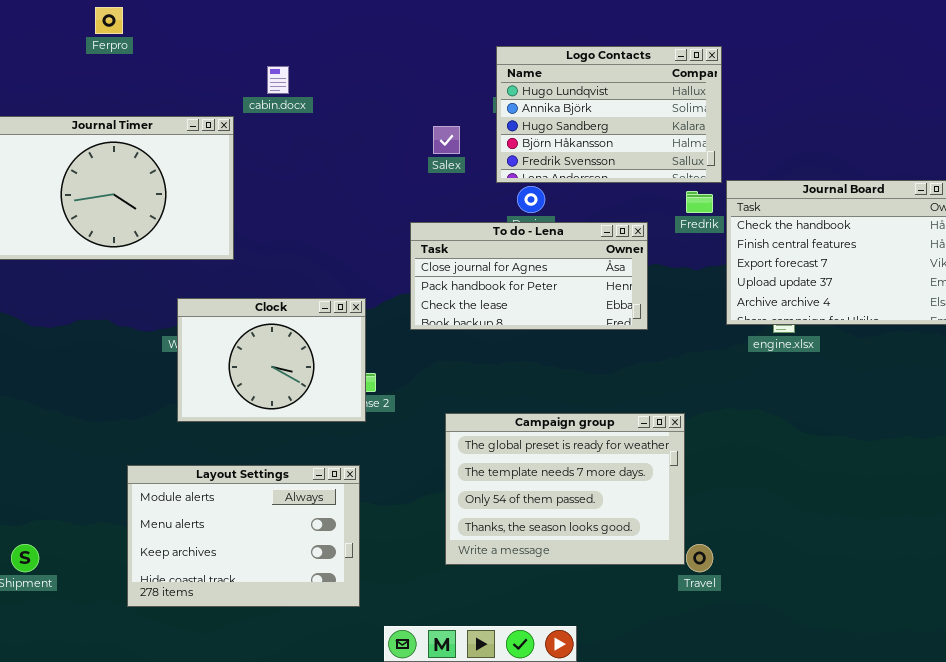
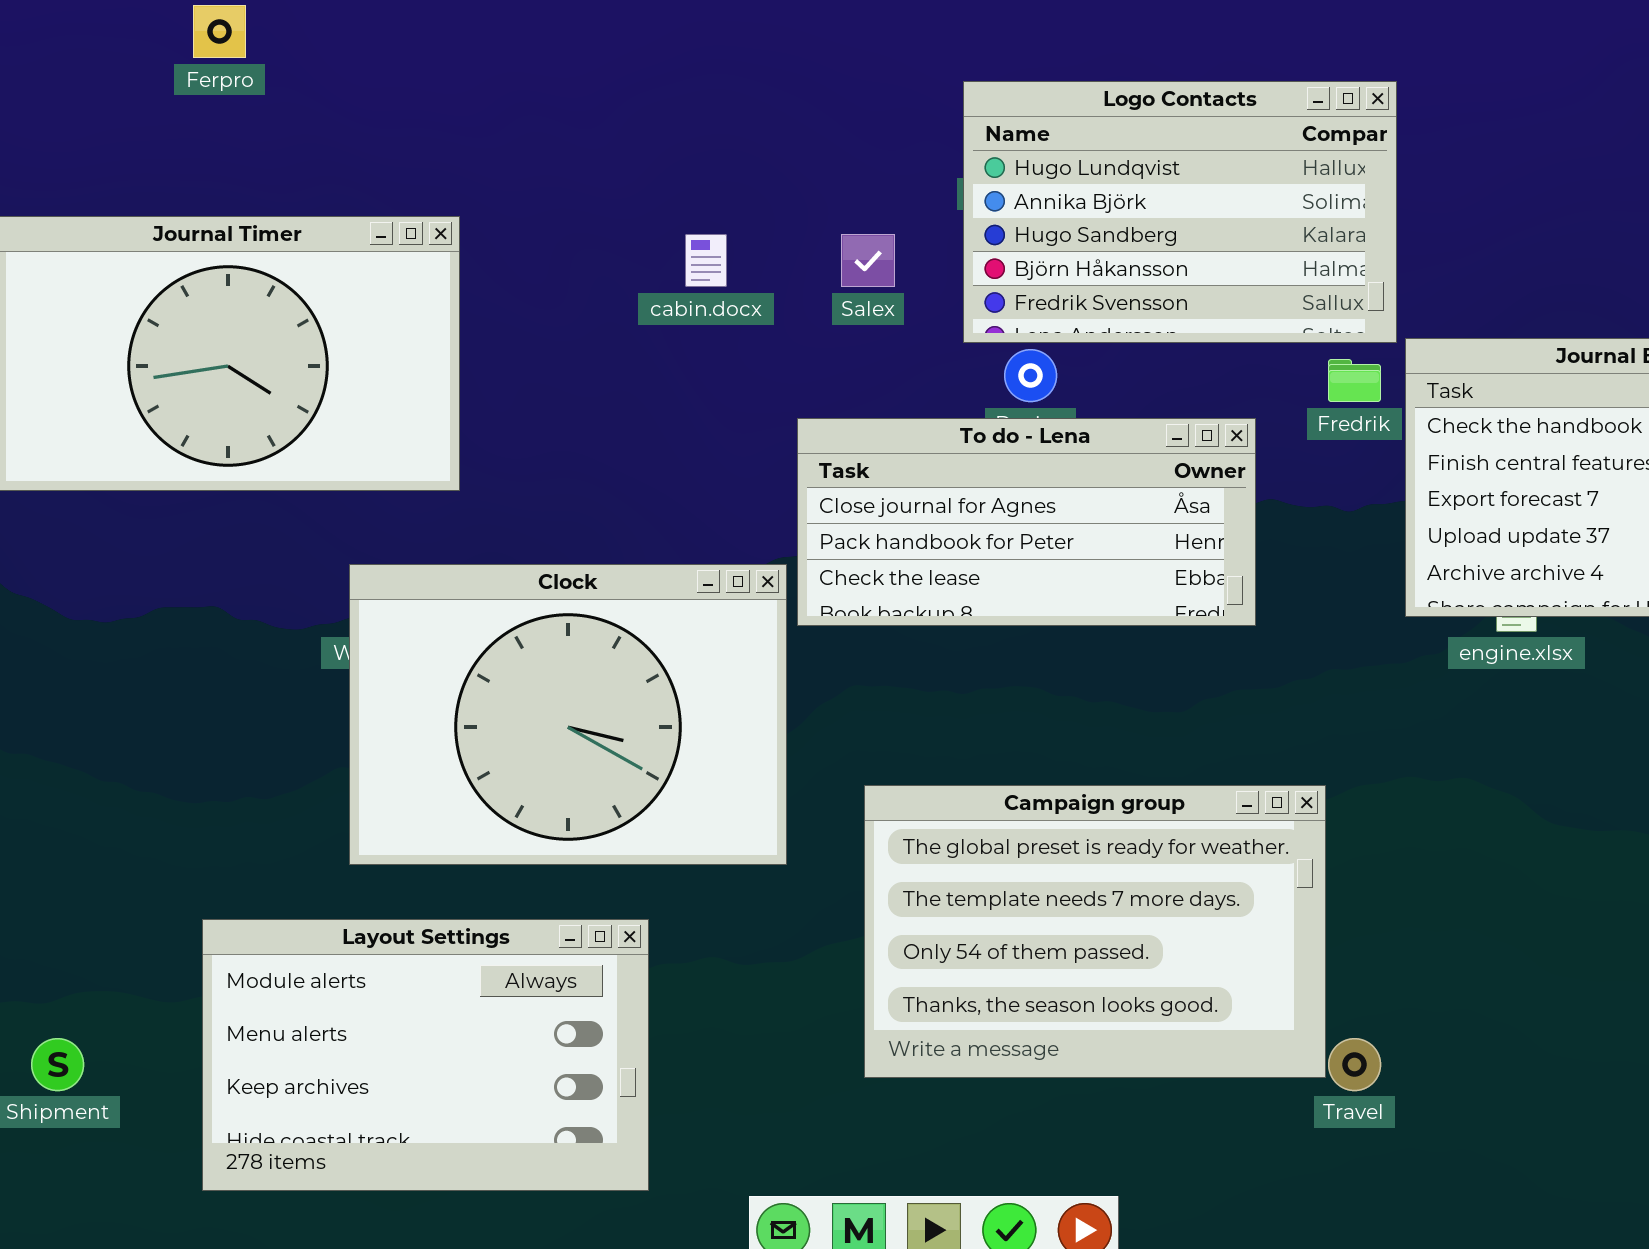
cabin.docx: [267,66,289,94] -> [685,234,727,287], moved
Clock: [177,298,366,422] -> [349,564,787,865], resized
Layout Settings: [127,465,360,607] -> [202,919,649,1191], moved

